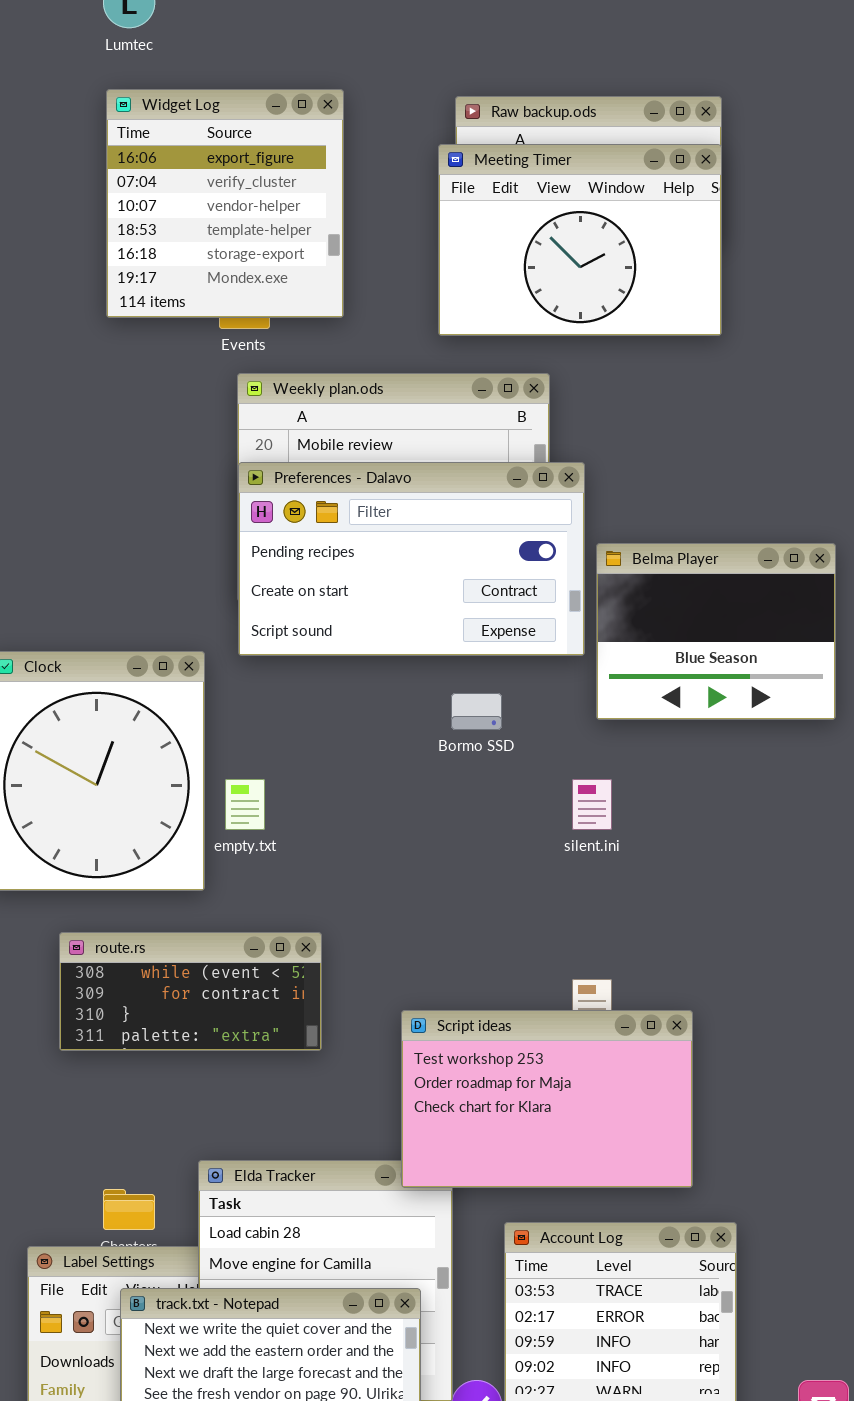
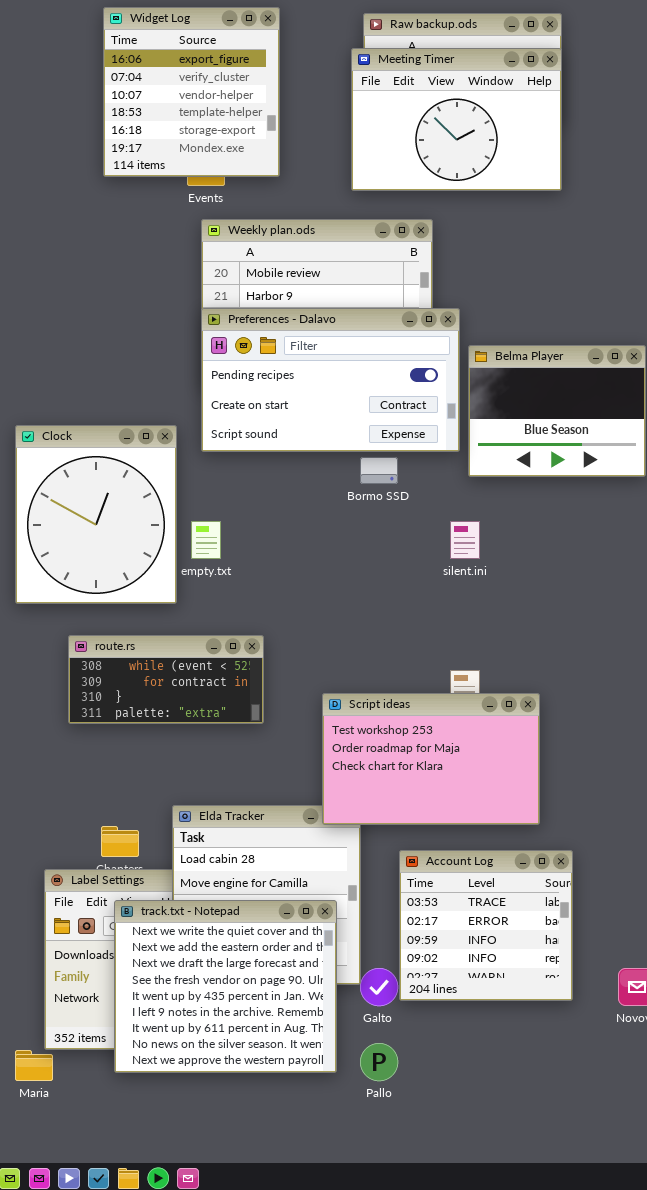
Preferences - Dalavo: [238,462,585,656] -> [201,308,460,452], moved

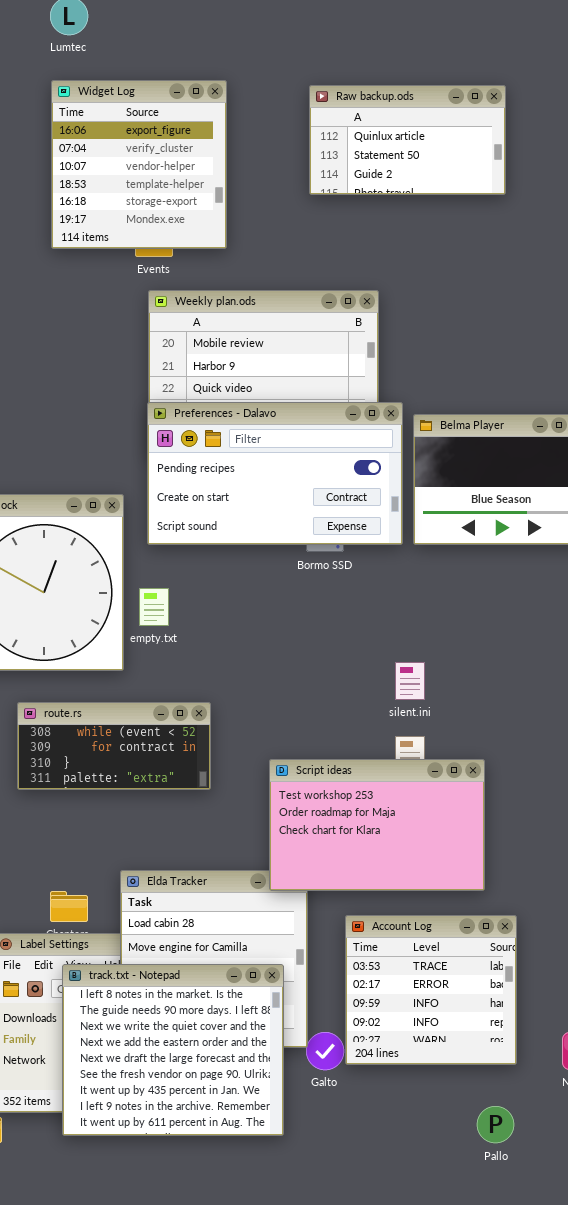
Meeting Timer: [351,48,562,191] -> none, closed
Preferences - Dalavo: [201,308,460,452] -> [147,402,403,545], moved
silent.ini: [450,521,480,559] -> [395,662,425,700], moved
track.txt - Notepad: [114,900,337,1073] -> [62,964,284,1136], scrolled up 2 rows
Pallo: [360,1043,398,1081] -> [477,1106,514,1143], moved

